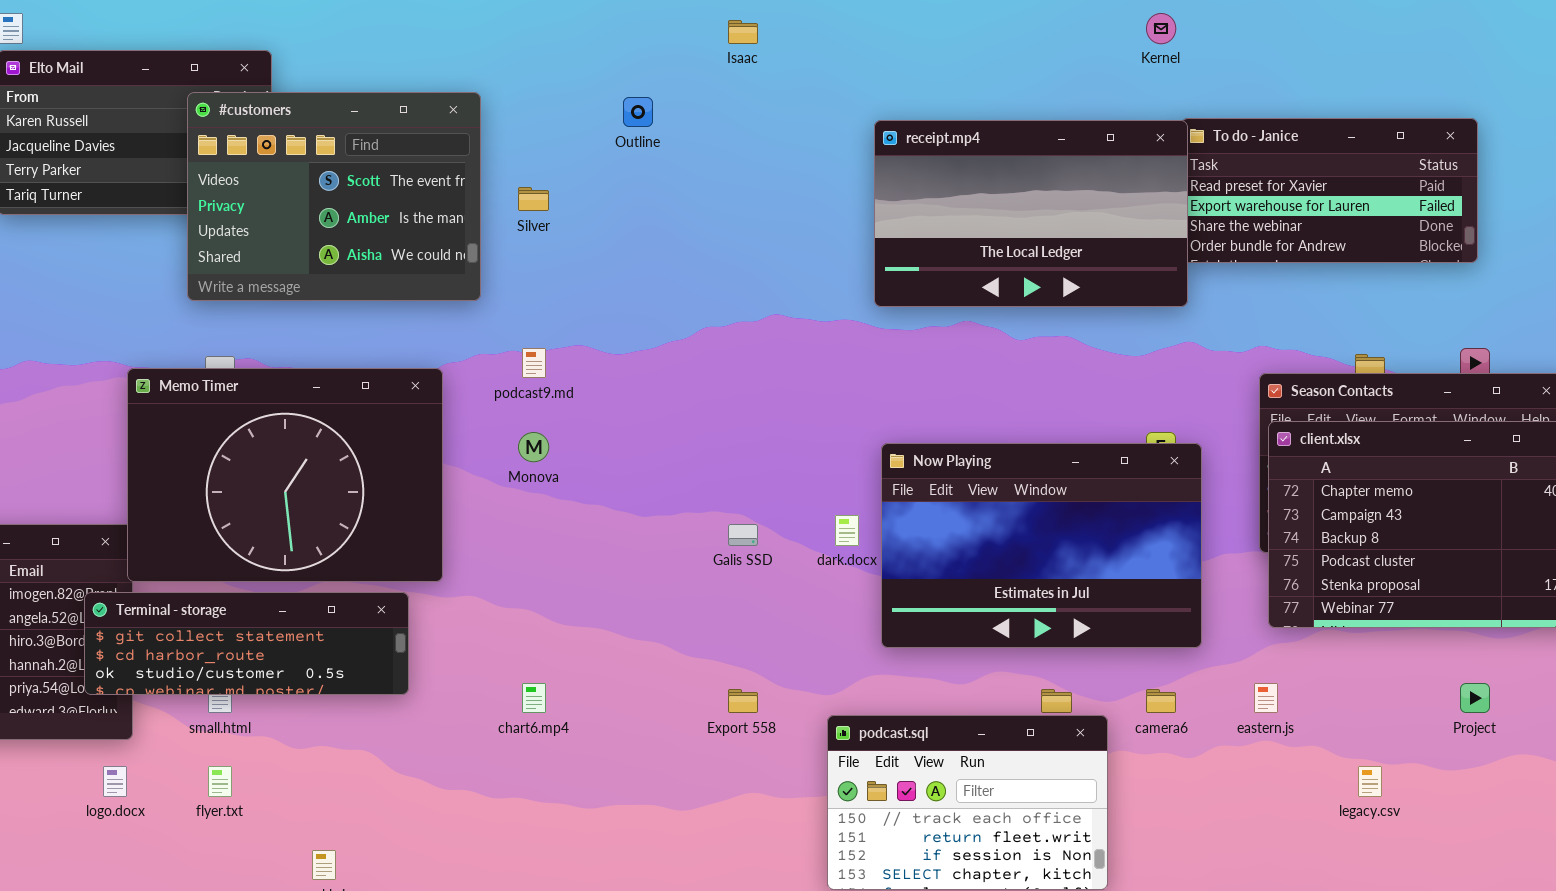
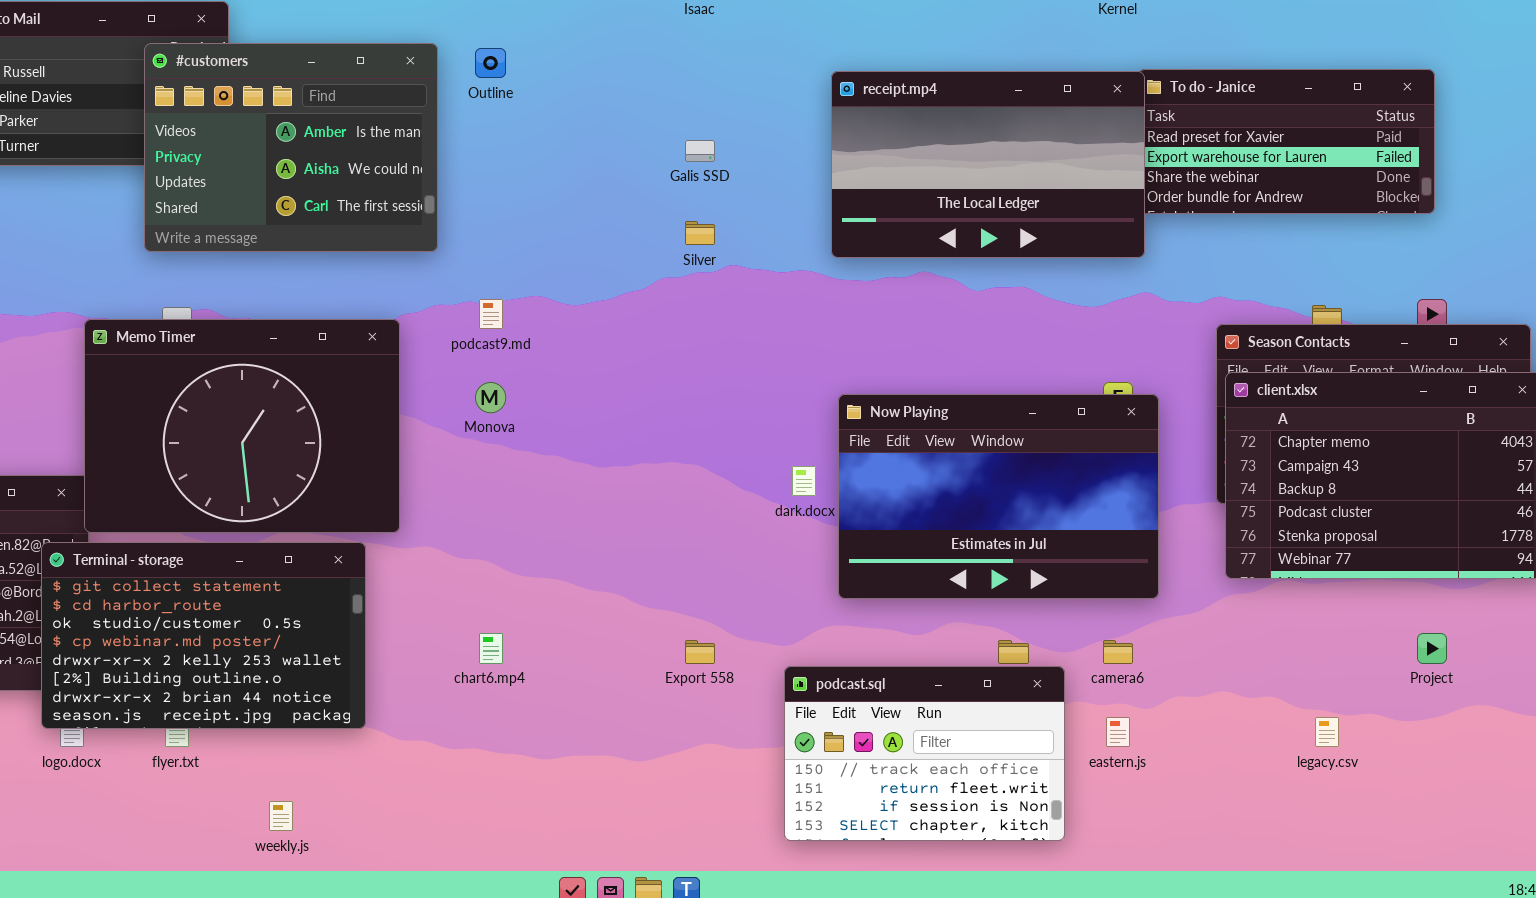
#customers: [187,92,481,301] -> [144,43,438,252], scrolled down 1 row
Outline: [623,97,653,127] -> [475,48,506,78], moved
Silver: [518,187,549,211] -> [685,221,715,245], moved
Galis SSD: [728,524,758,546] -> [685,140,715,162], moved
Terminal - storage: [84,592,409,695] -> [41,542,366,729], resized
eastern.js: [1254,683,1278,713] -> [1106,717,1130,747], moved

